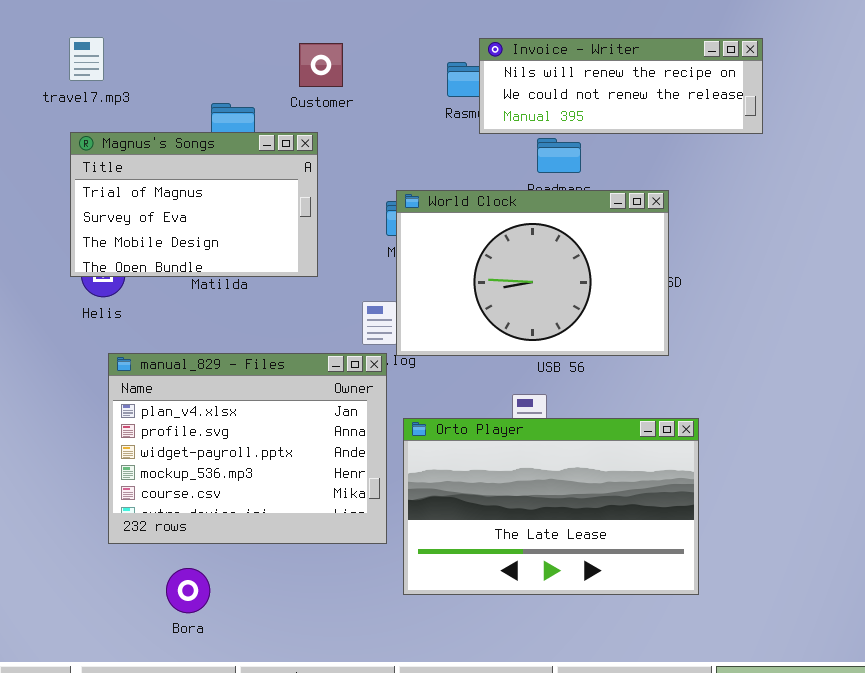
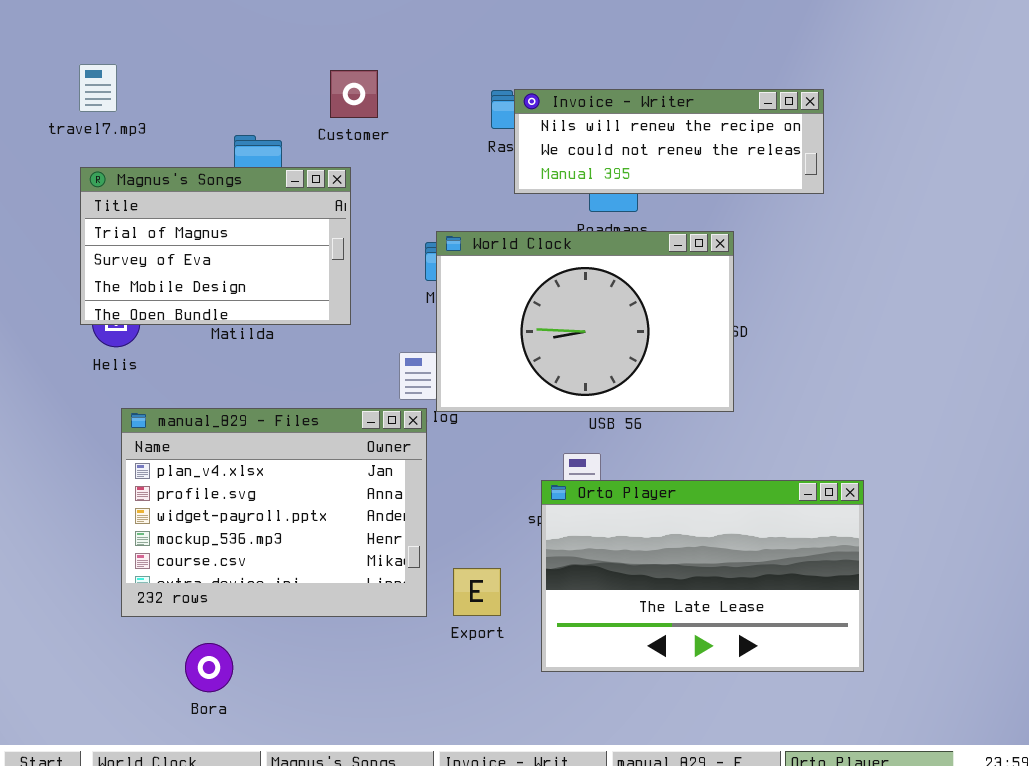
Invoice - Writer: [479,38,763,134] -> [514,89,824,194], moved
Orto Player: [403,418,699,595] -> [541,480,864,672], moved

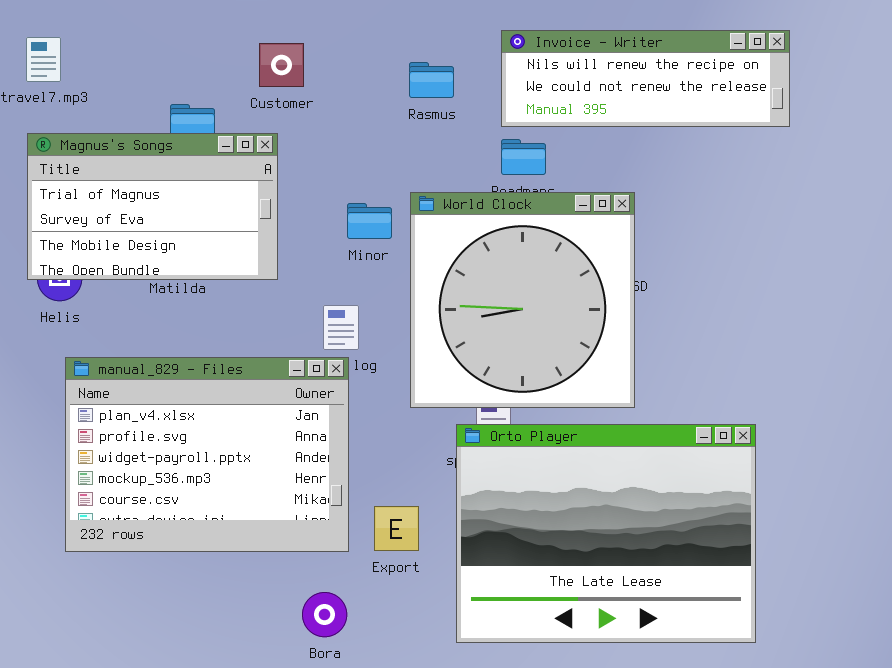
Invoice - Writer: [514,89,824,194] -> [501,30,790,127], moved
World Clock: [436,231,734,412] -> [410,192,635,408], resized
Orto Player: [541,480,864,672] -> [456,424,756,643], resized
Bora: [185,643,233,692] -> [302,592,347,637], moved

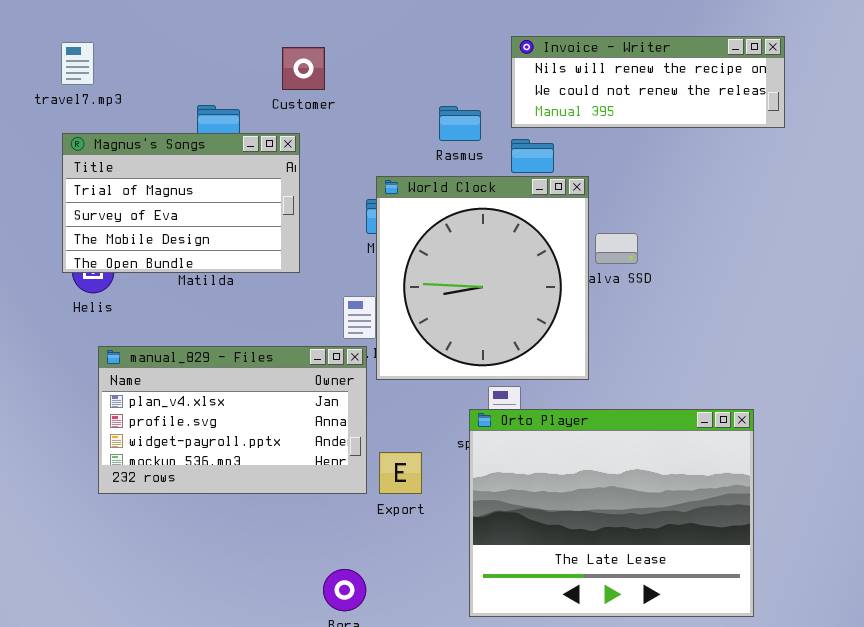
Rasmus: [409,62,454,98] -> [439,106,481,141], moved
World Clock: [410,192,635,408] -> [376,176,589,380], moved
manual_829 - Files: [65,357,349,552] -> [98,346,367,494], resized
Export: [374,506,419,551] -> [379,452,422,494], moved

